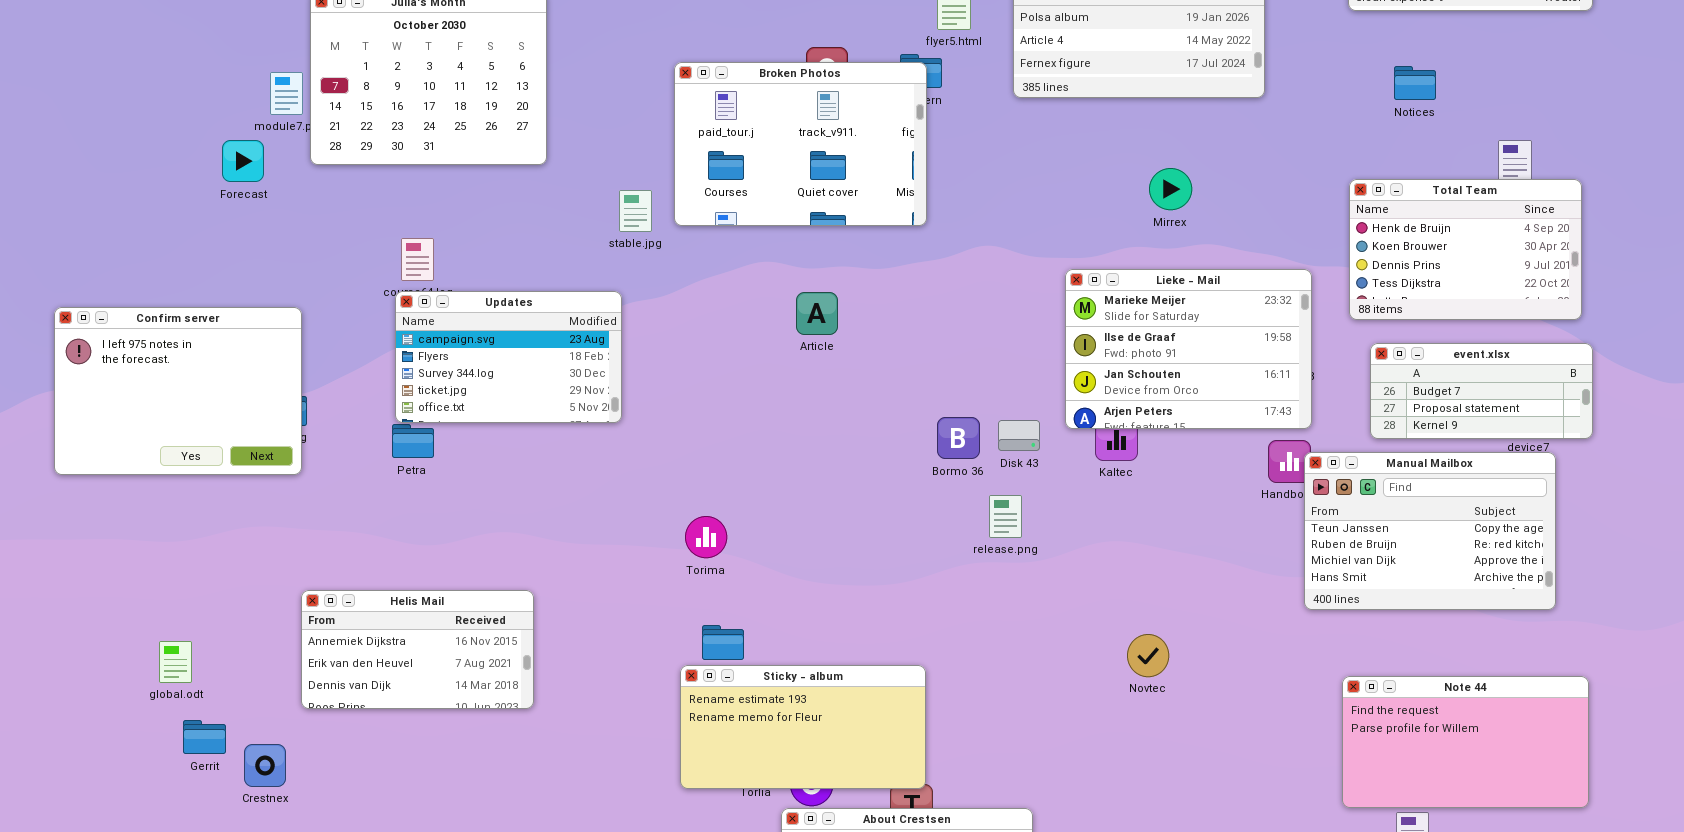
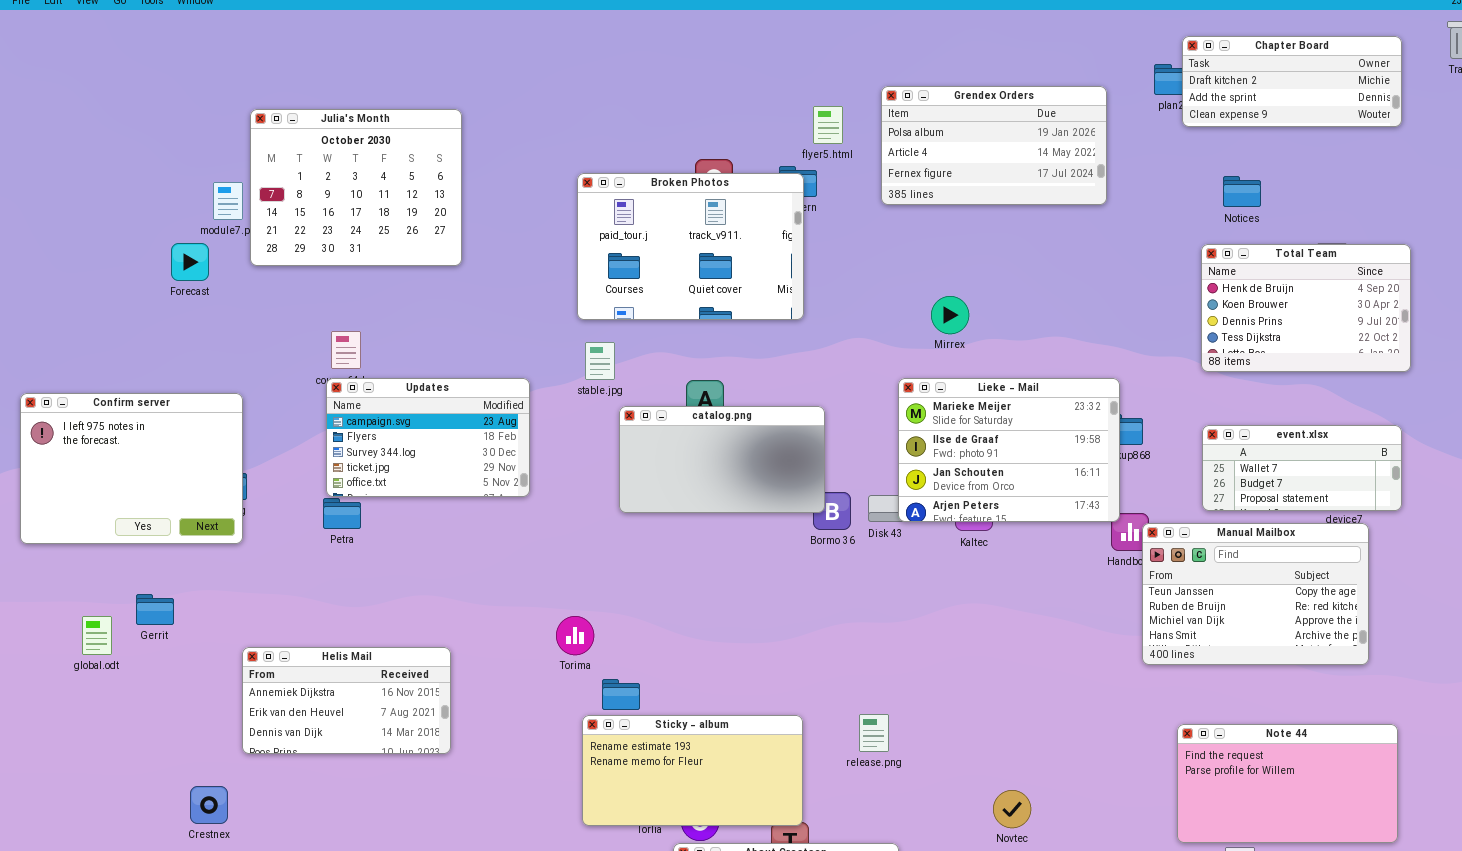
Mirrex: [1149,168,1192,210] -> [931,296,969,334], moved
Total Team: [1349,179,1582,320] -> [1201,244,1411,372], moved
stable.jpg: [619,190,652,232] -> [585,342,615,380], moved
Lieke - Mail: [1065,269,1312,429] -> [898,378,1120,522], moved
catalog.png: none -> [619,406,825,513], opened
event.xlsx: [1370,343,1593,439] -> [1202,425,1402,511], scrolled up 1 row
release.png: [989,495,1022,538] -> [859,714,889,752], moved
Torima: [685,516,727,558] -> [556,616,594,655], moved
Novtec: [1127,634,1169,677] -> [993,790,1031,828], moved
global.odt: [159,641,192,683] -> [82,616,112,655], moved
Gerrit: [183,720,226,754] -> [136,594,174,625], moved

